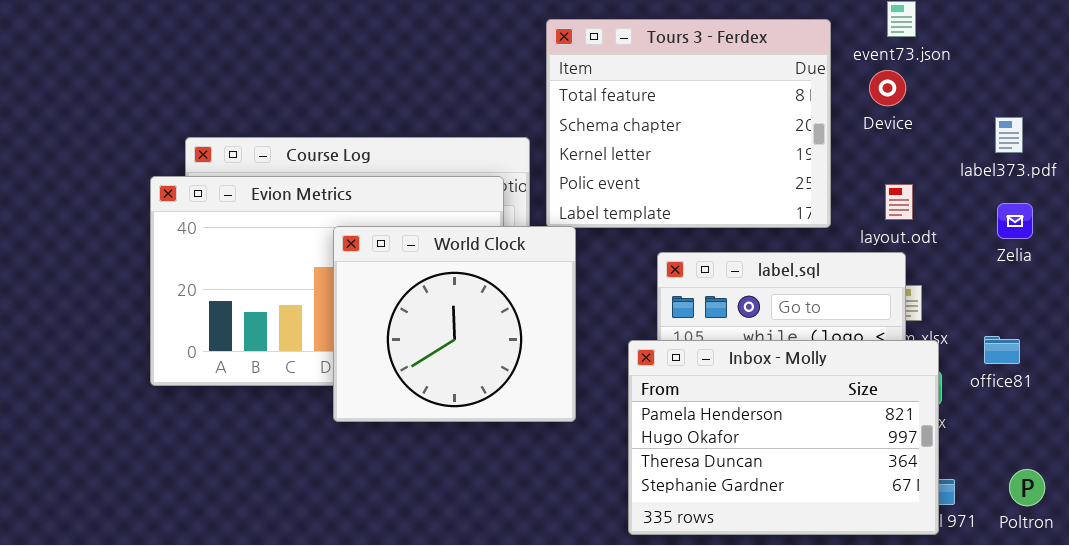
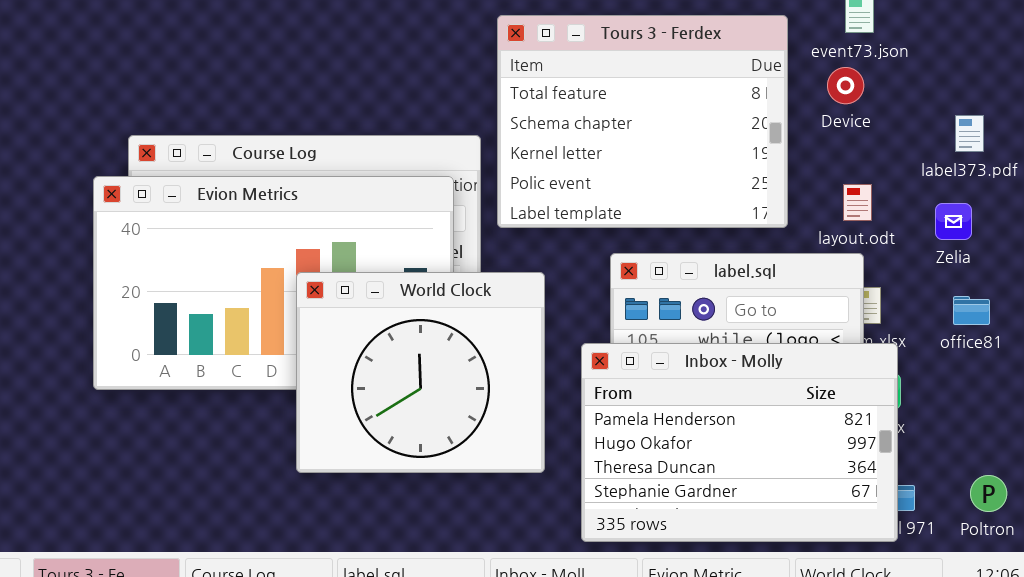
Zelia: [997,203,1033,239] -> [935,203,972,240], moved
World Clock: [333,226,576,422] -> [296,272,545,473], moved
office81: [984,336,1020,364] -> [953,296,990,325], moved

